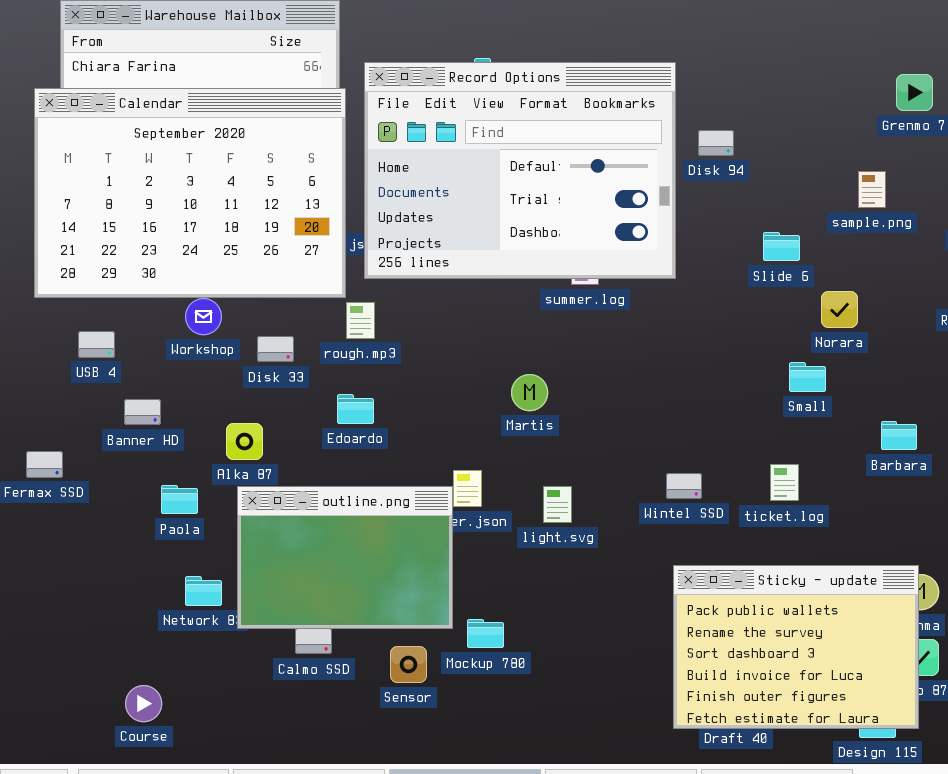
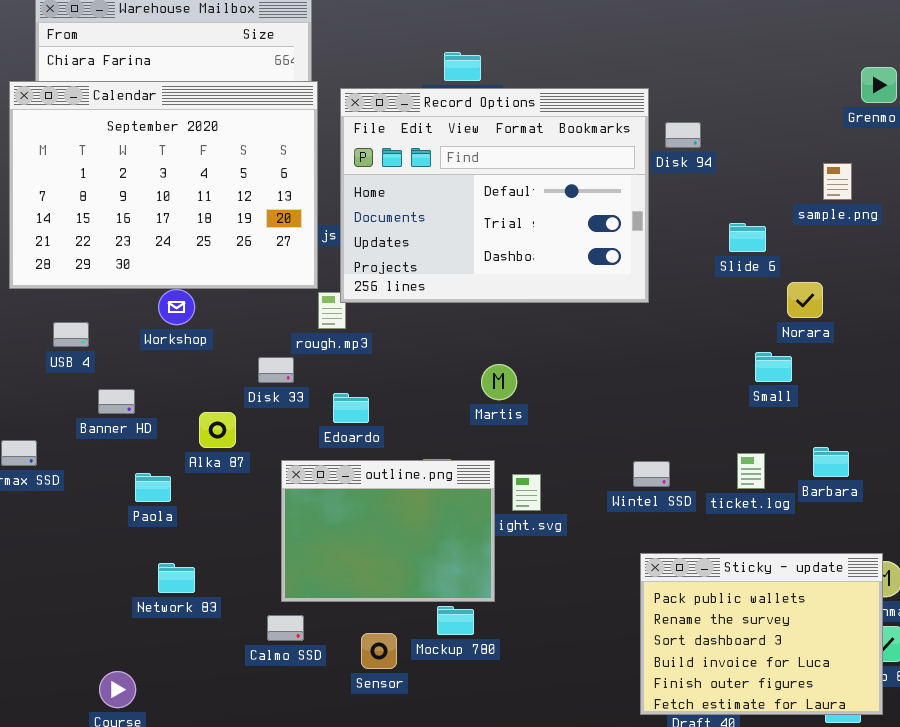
Record Options: [364,62,676,279] -> [340,88,649,303], moved
Disk 33: [257,336,294,362] -> [258,357,294,383], moved
Edoardo: [337,394,374,424] -> [333,393,369,423], moved
Barbara: [881,421,917,450] -> [813,447,849,477], moved
outline.png: [237,486,453,629] -> [281,460,495,602], moved

